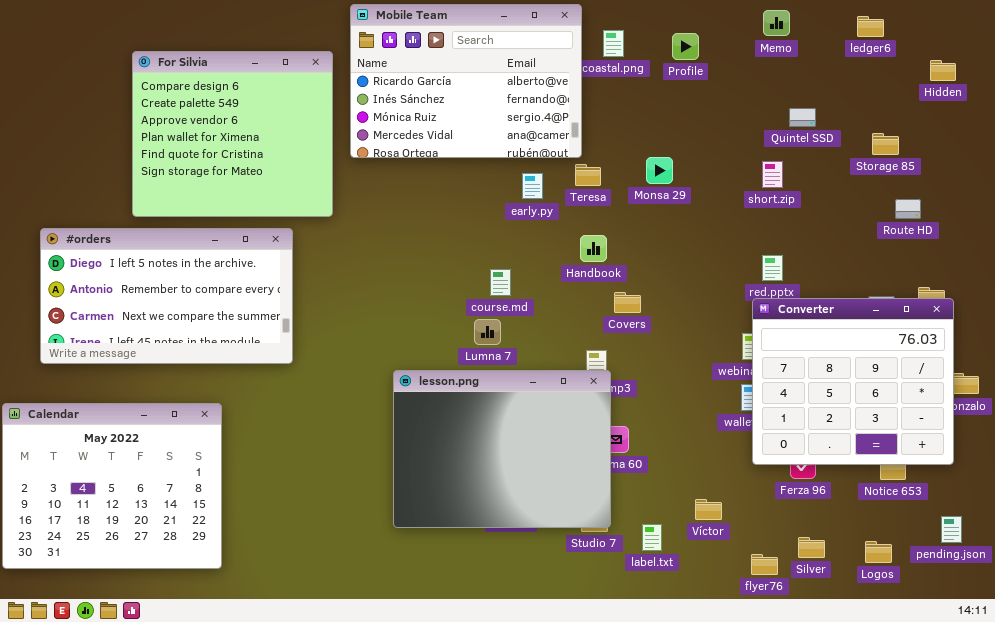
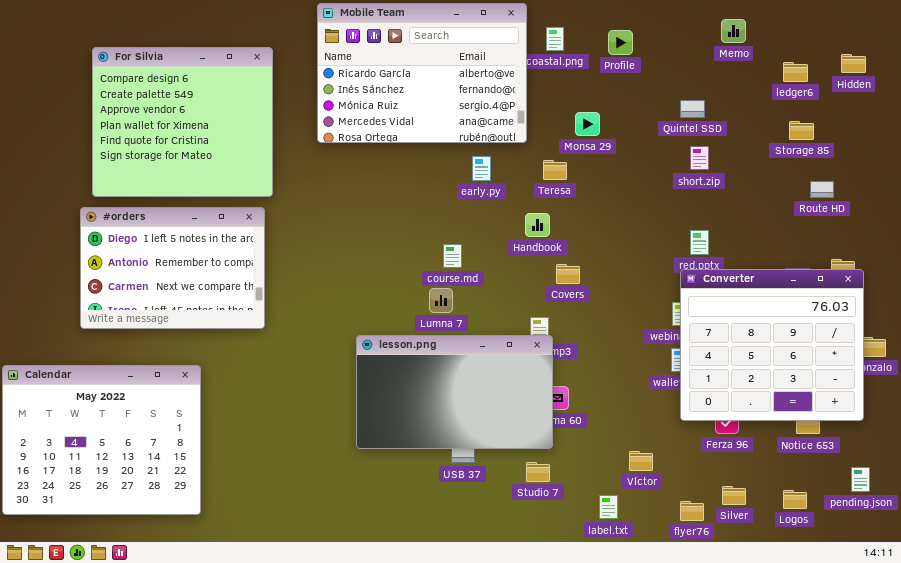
Memo: [763,10,790,36] -> [721,19,746,43], moved
ledger6: [857,16,884,37] -> [783,62,808,82], moved
For Silvia: [132,51,333,217] -> [92,47,273,197], moved
Quintel SSD: [789,108,816,127] -> [680,100,705,118], moved
Monsa 29: [646,157,673,184] -> [575,112,600,136], moved
Teresa: [575,164,601,186] -> [543,160,567,180], moved
#orders: [40,228,293,364] -> [80,207,265,329], resized
lesson.png: [393,370,611,528] -> [356,335,553,449], resized
label.txt: [642,524,662,551] -> [599,495,618,519], moved

